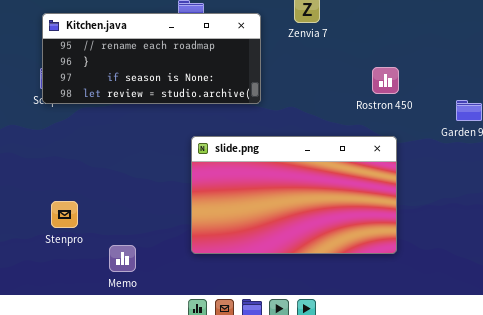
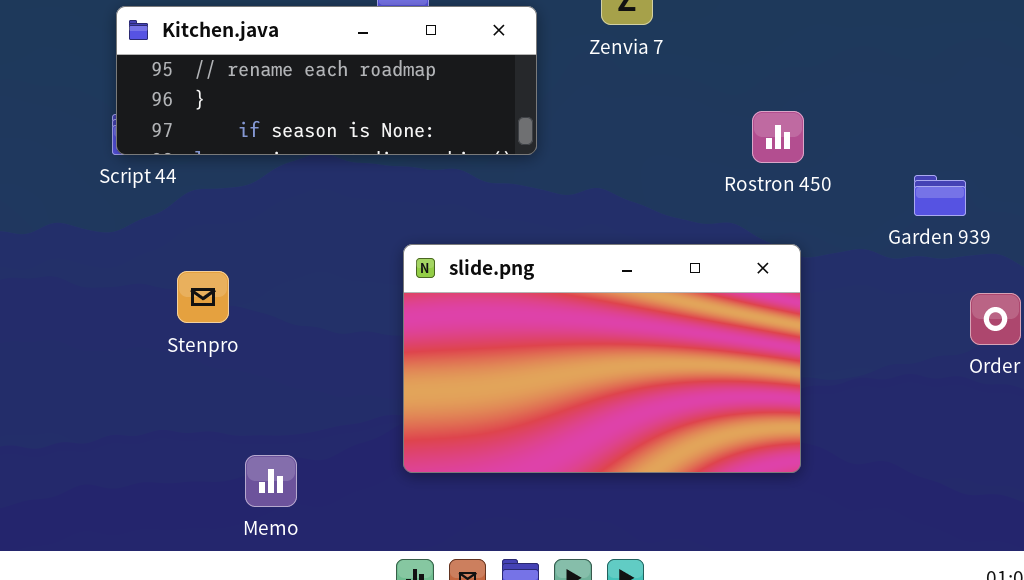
Kitchen.java: [42,13,261,104] -> [116,6,537,155], resized
Stenpro: [51,201,78,228] -> [177,271,229,323], moved

